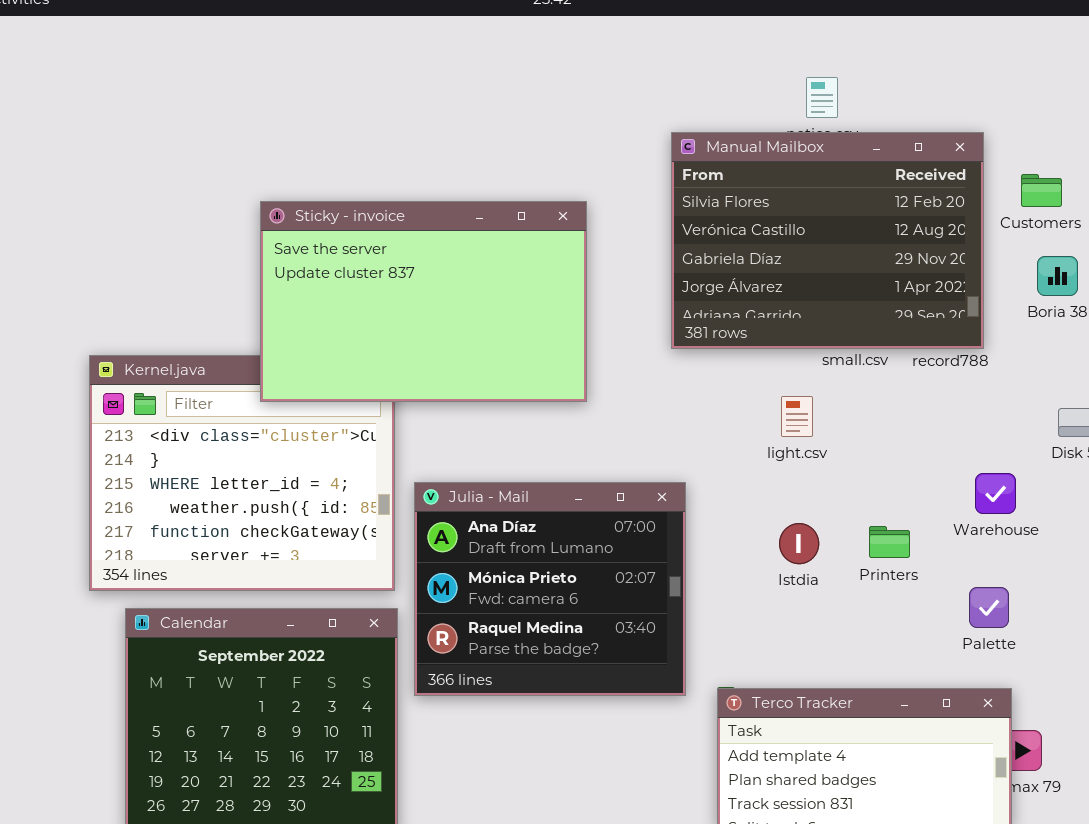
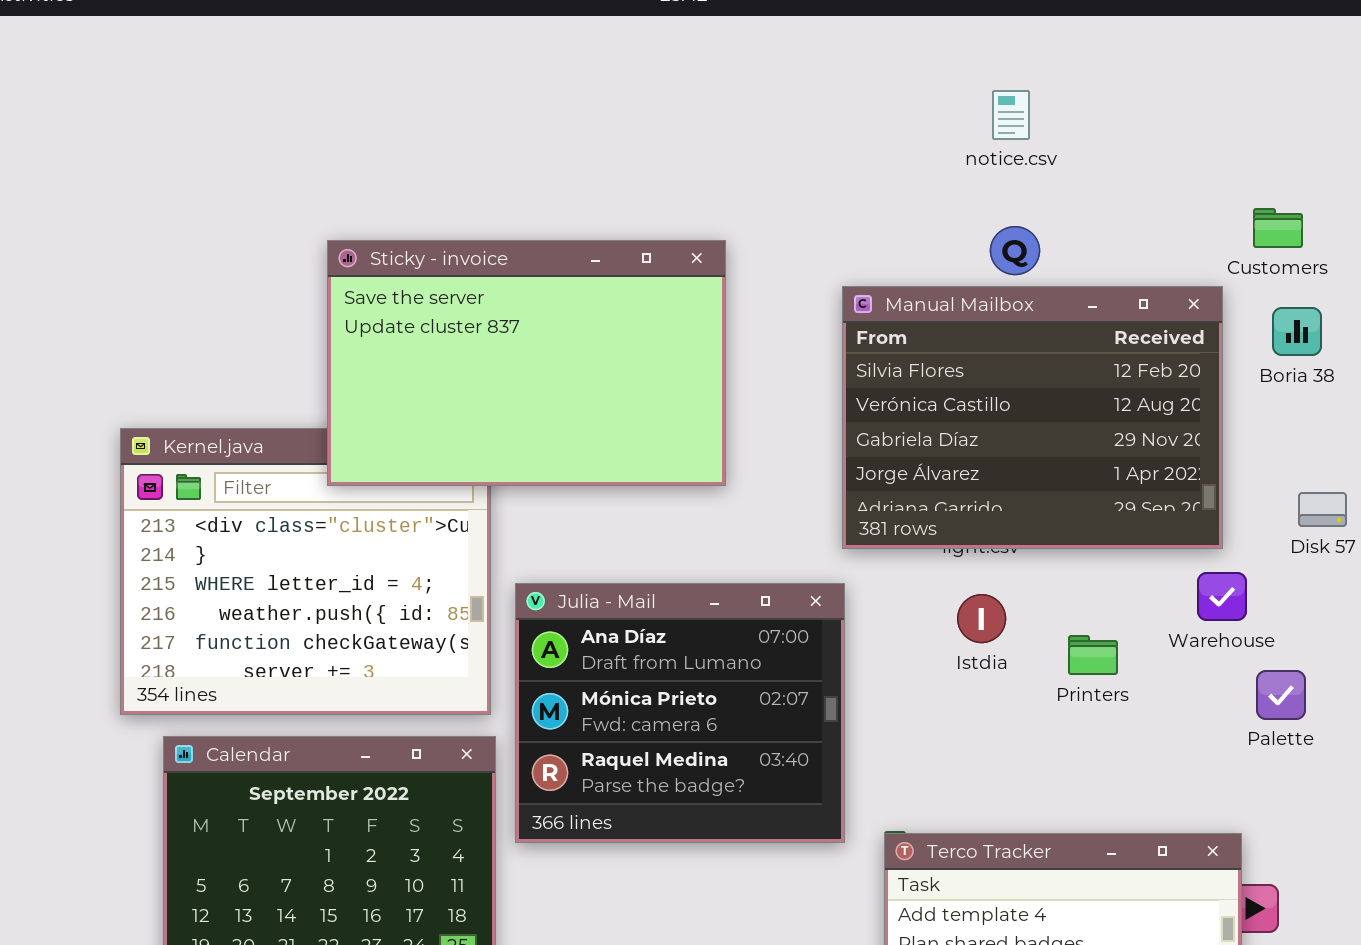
Manual Mailbox: [671,132,984,349] -> [842,286,1223,549], moved
Istdia: [779,523,819,564] -> [957,594,1006,643], moved
Palette: [969,587,1009,628] -> [1256,670,1306,720], moved

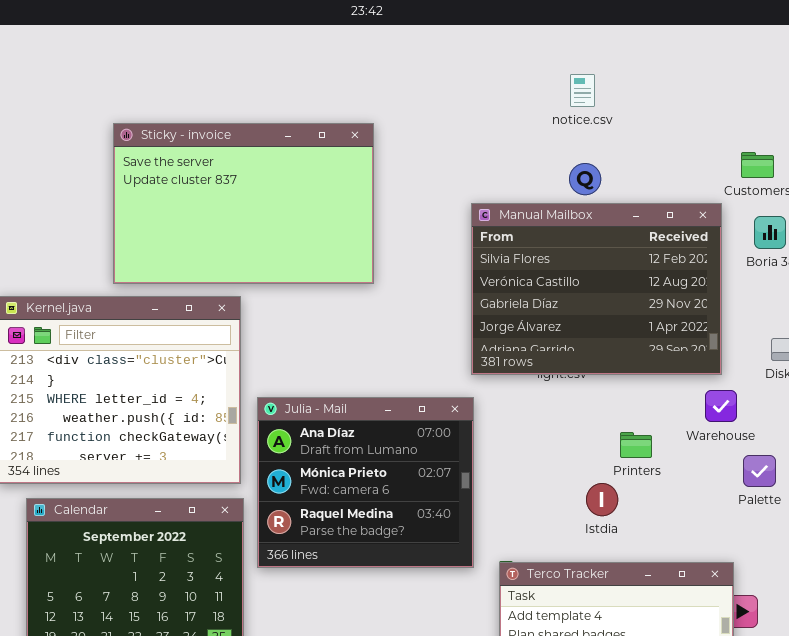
Sticky - invoice: [327,240,726,486] -> [113,123,374,284], moved
Istdia: [957,594,1006,643] -> [586,483,618,516], moved

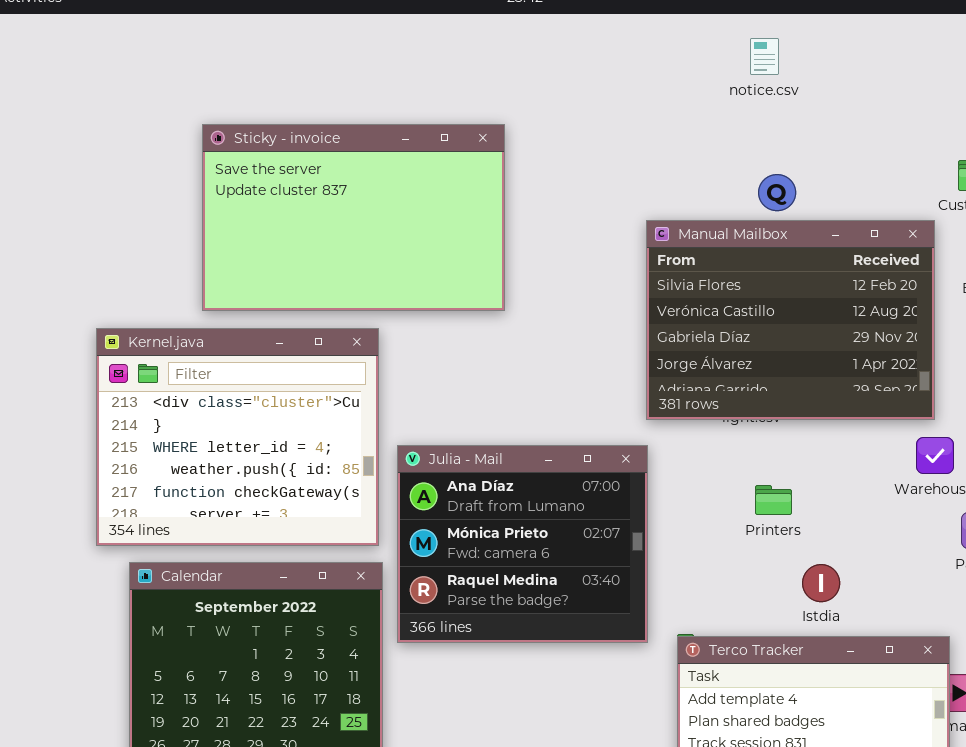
notice.csv: [570,74,595,107] -> [750,38,779,75], moved
Sticky - invoice: [113,123,374,284] -> [202,124,505,311], moved
Printers: [620,432,652,458] -> [755,485,792,515], moved
Istdia: [586,483,618,516] -> [802,564,840,602], moved

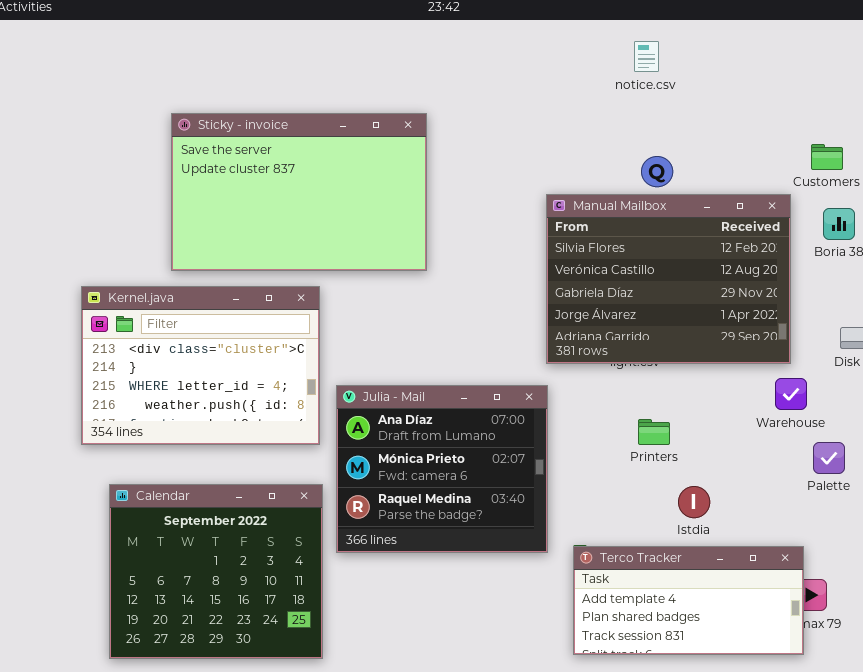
Kernel.java: [96,328,379,546] -> [81,286,320,445], resized

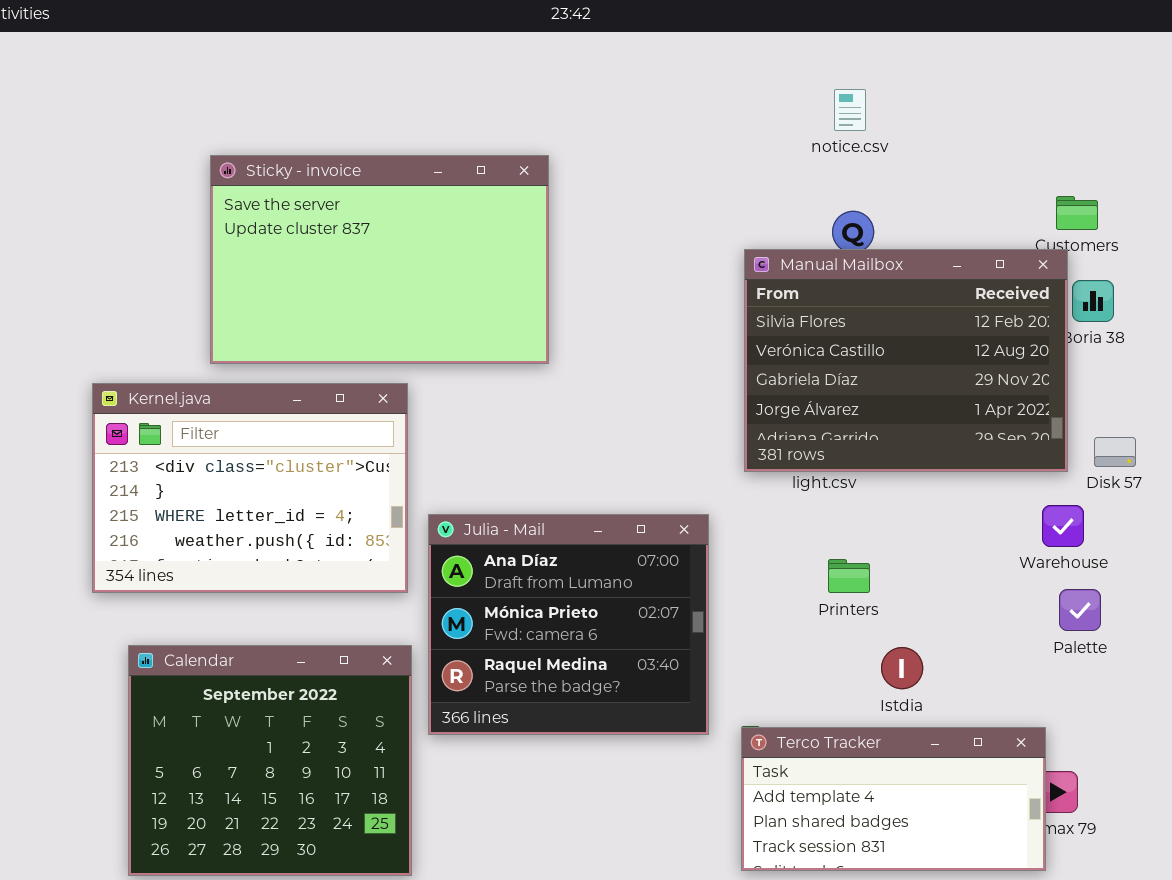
notice.csv: [634,41,659,72] -> [834,89,866,131], moved
Manual Mailbox: [546,194,791,364] -> [744,249,1068,472], moved
Warehouse: [775,378,807,410] -> [1042,505,1084,547], moved

